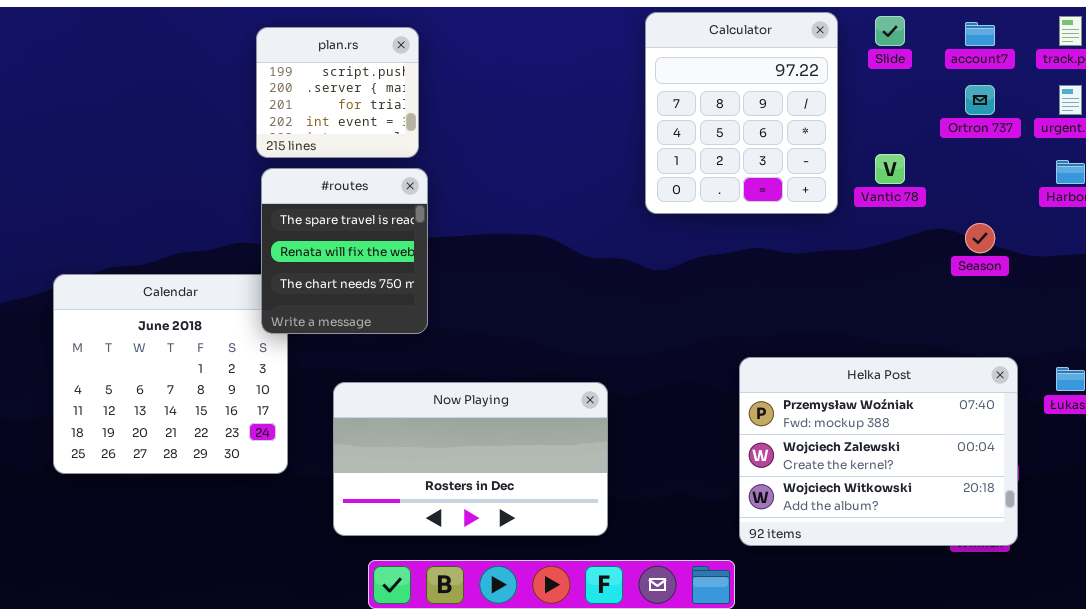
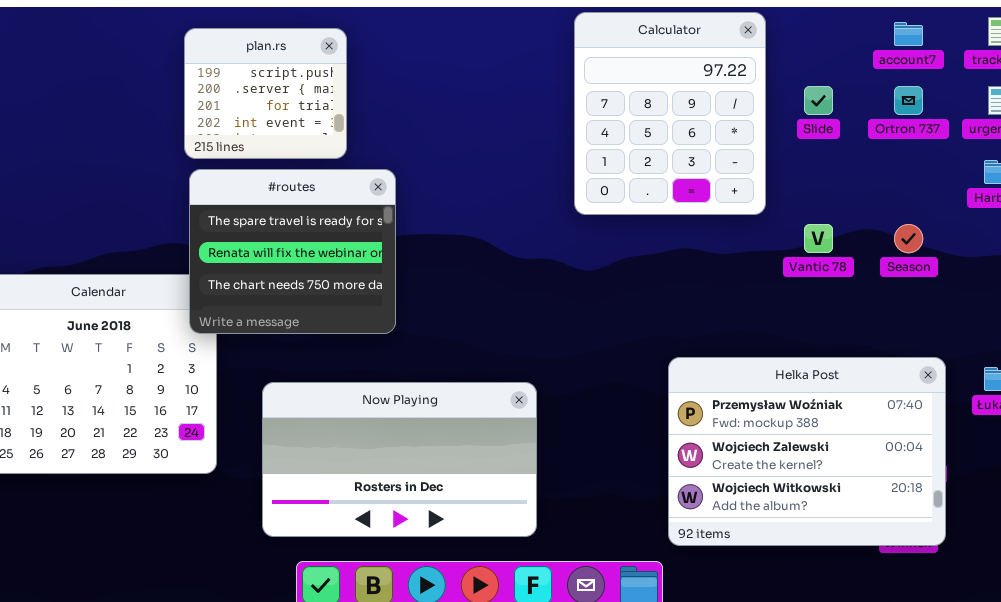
Slide: [875,16,905,46] -> [804,86,833,115], moved
Vantic 78: [875,154,905,184] -> [804,224,833,253], moved
#routes: [261,168,428,334] -> [189,169,396,334], resized

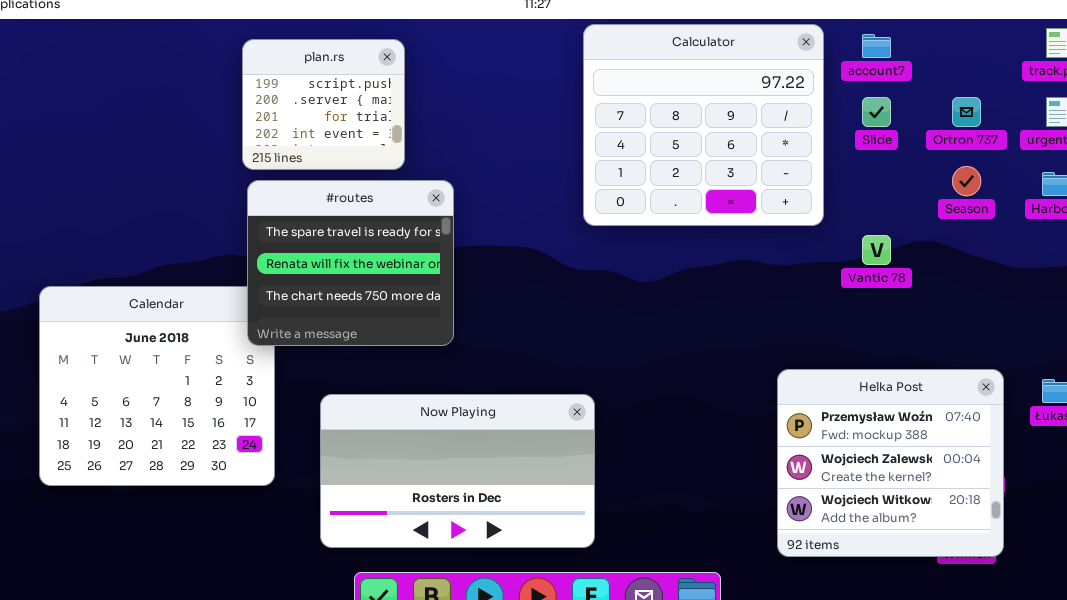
Calculator: [574,12,766,215] -> [583,24,824,226], resized
account7: [894,22,923,46] -> [862,34,891,58], moved
Season: [894,224,923,253] -> [952,166,981,196], moved
Helka Post: [668,357,946,546] -> [777,369,1004,557], resized

